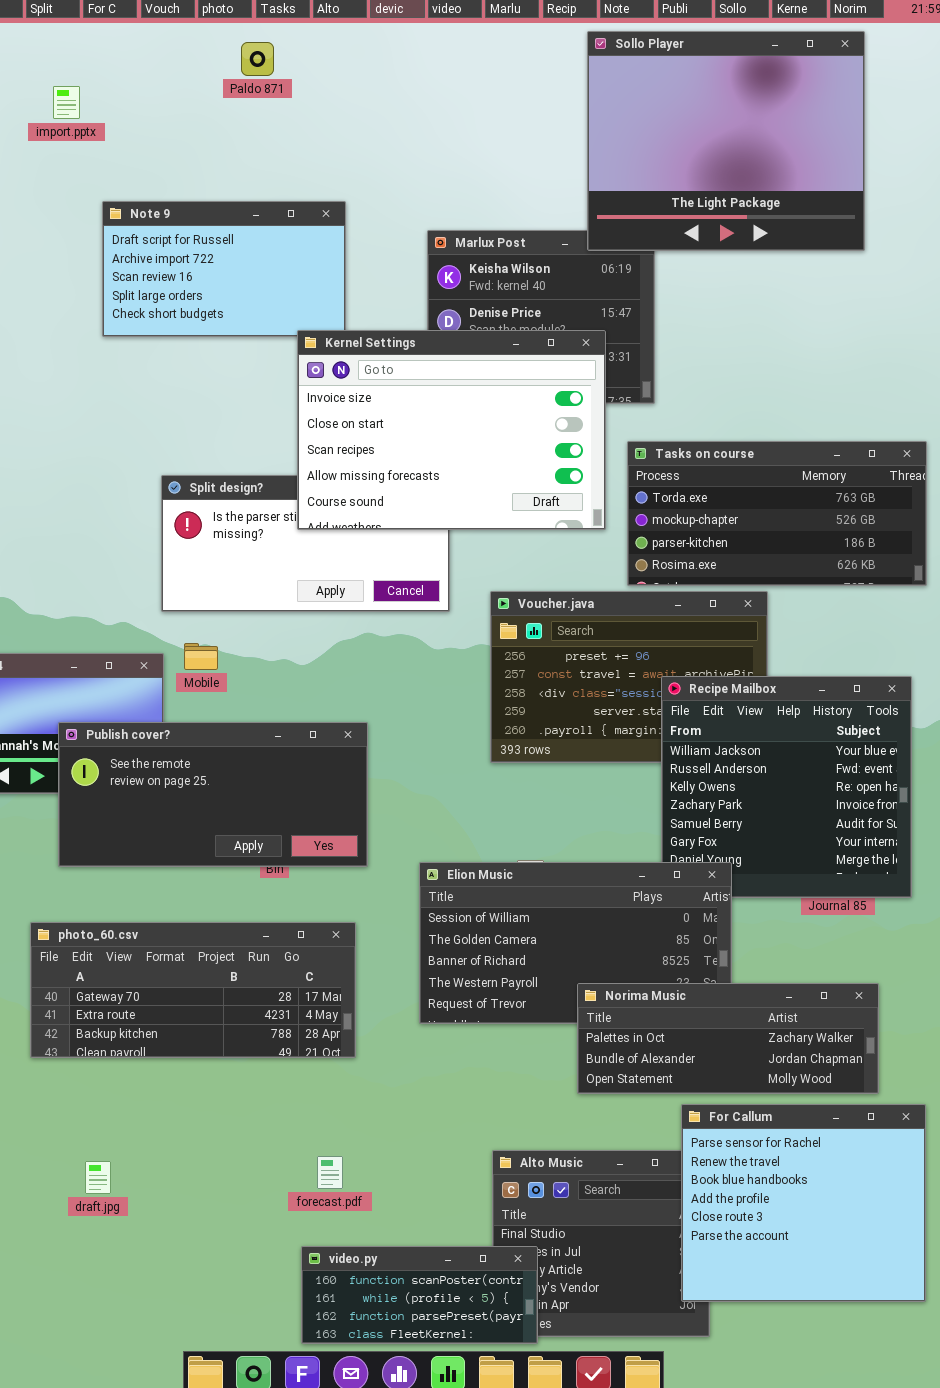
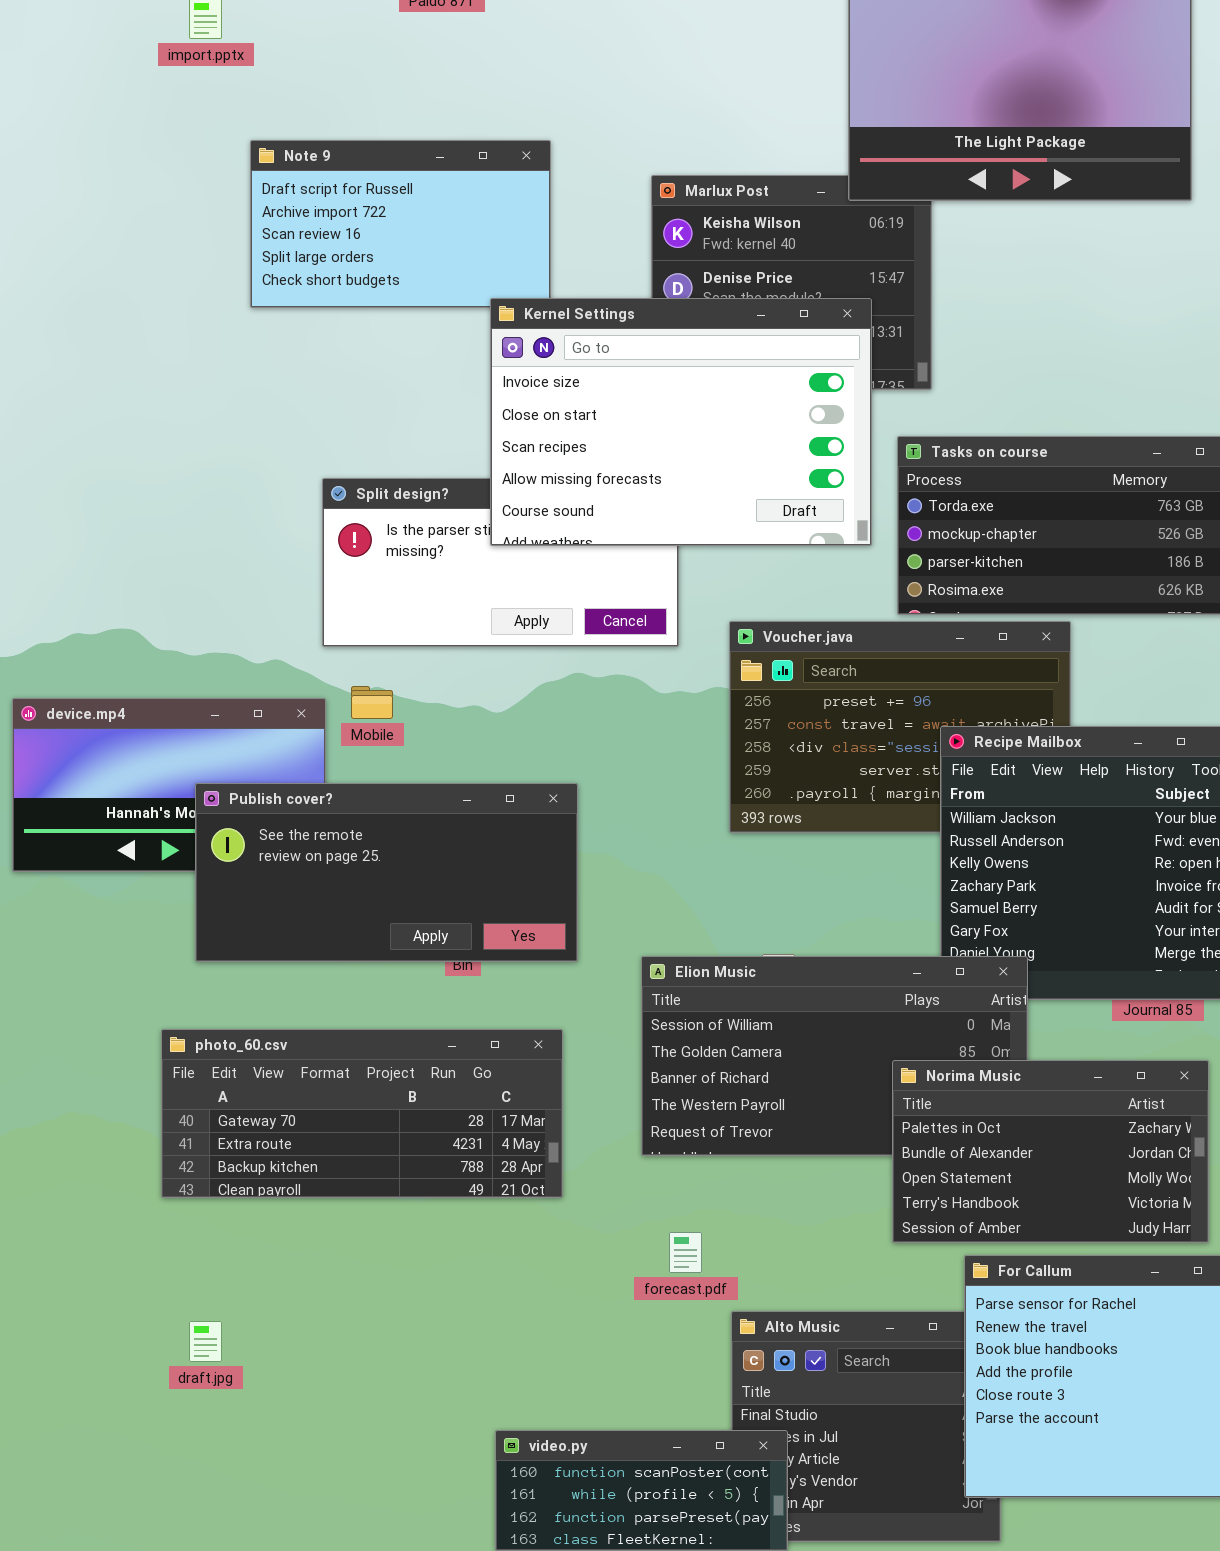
Norima Music: [577,983,879,1094] -> [892,1060,1209,1243], resized
forecast.pdf: [317,1156,343,1189] -> [669,1232,702,1273], moved
draft.jpg: [85,1161,111,1194] -> [189,1321,222,1362], moved

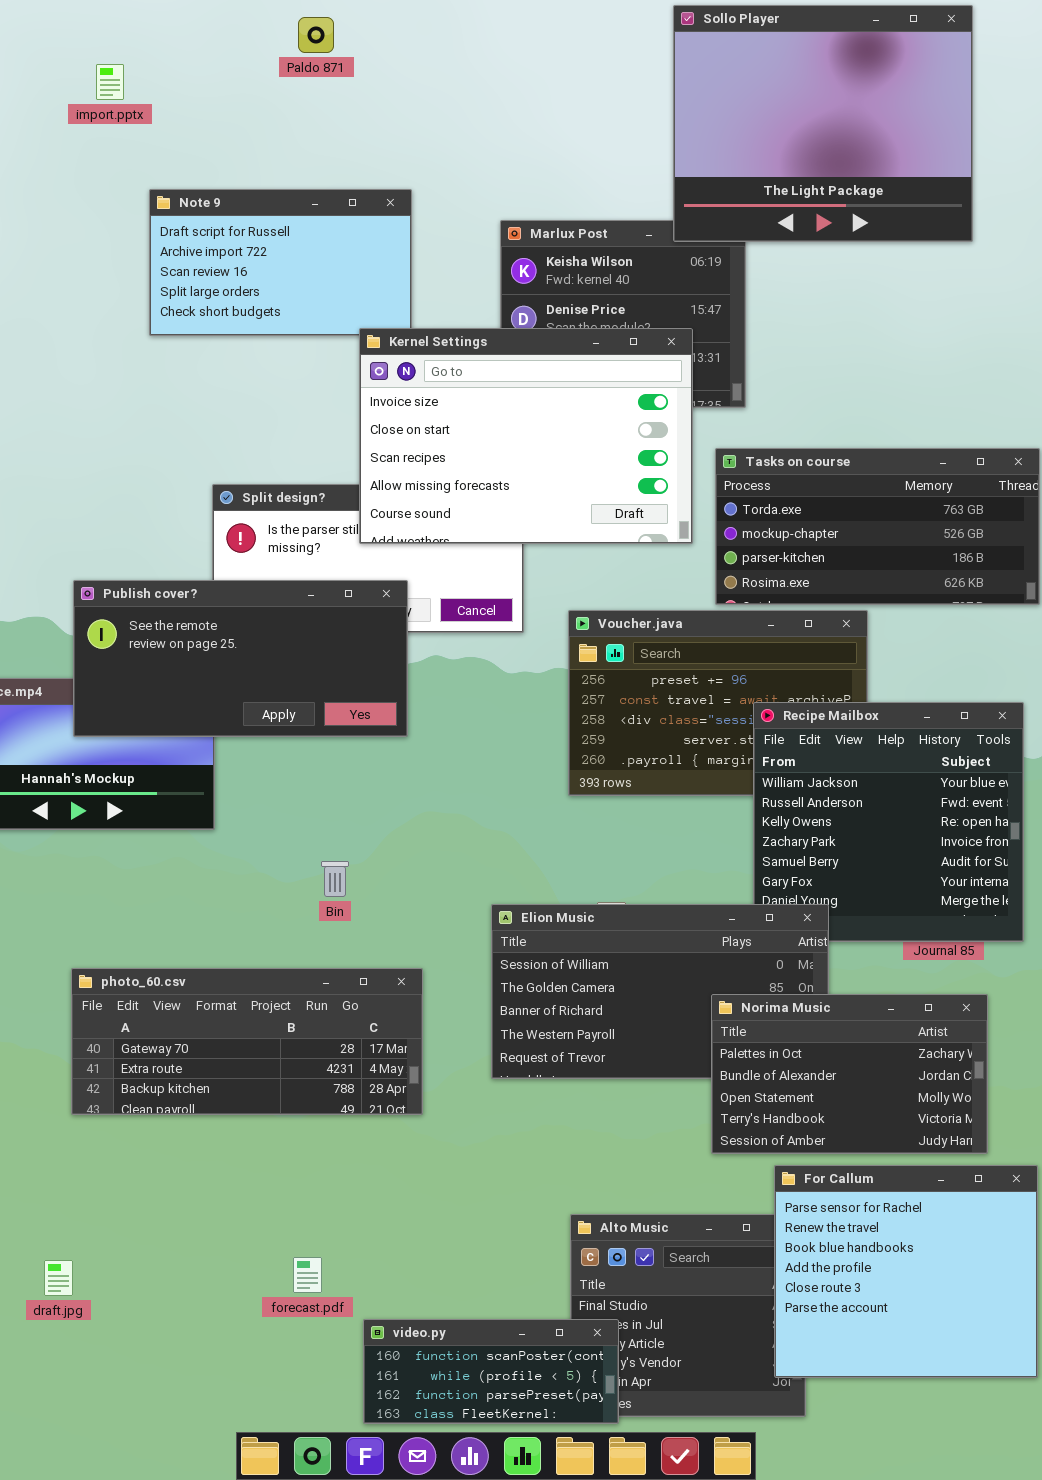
Publish cover?: [195,783,578,962] -> [73,580,408,737], moved
forecast.pdf: [669,1232,702,1273] -> [293,1257,322,1293], moved
draft.jpg: [189,1321,222,1362] -> [44,1260,73,1296], moved

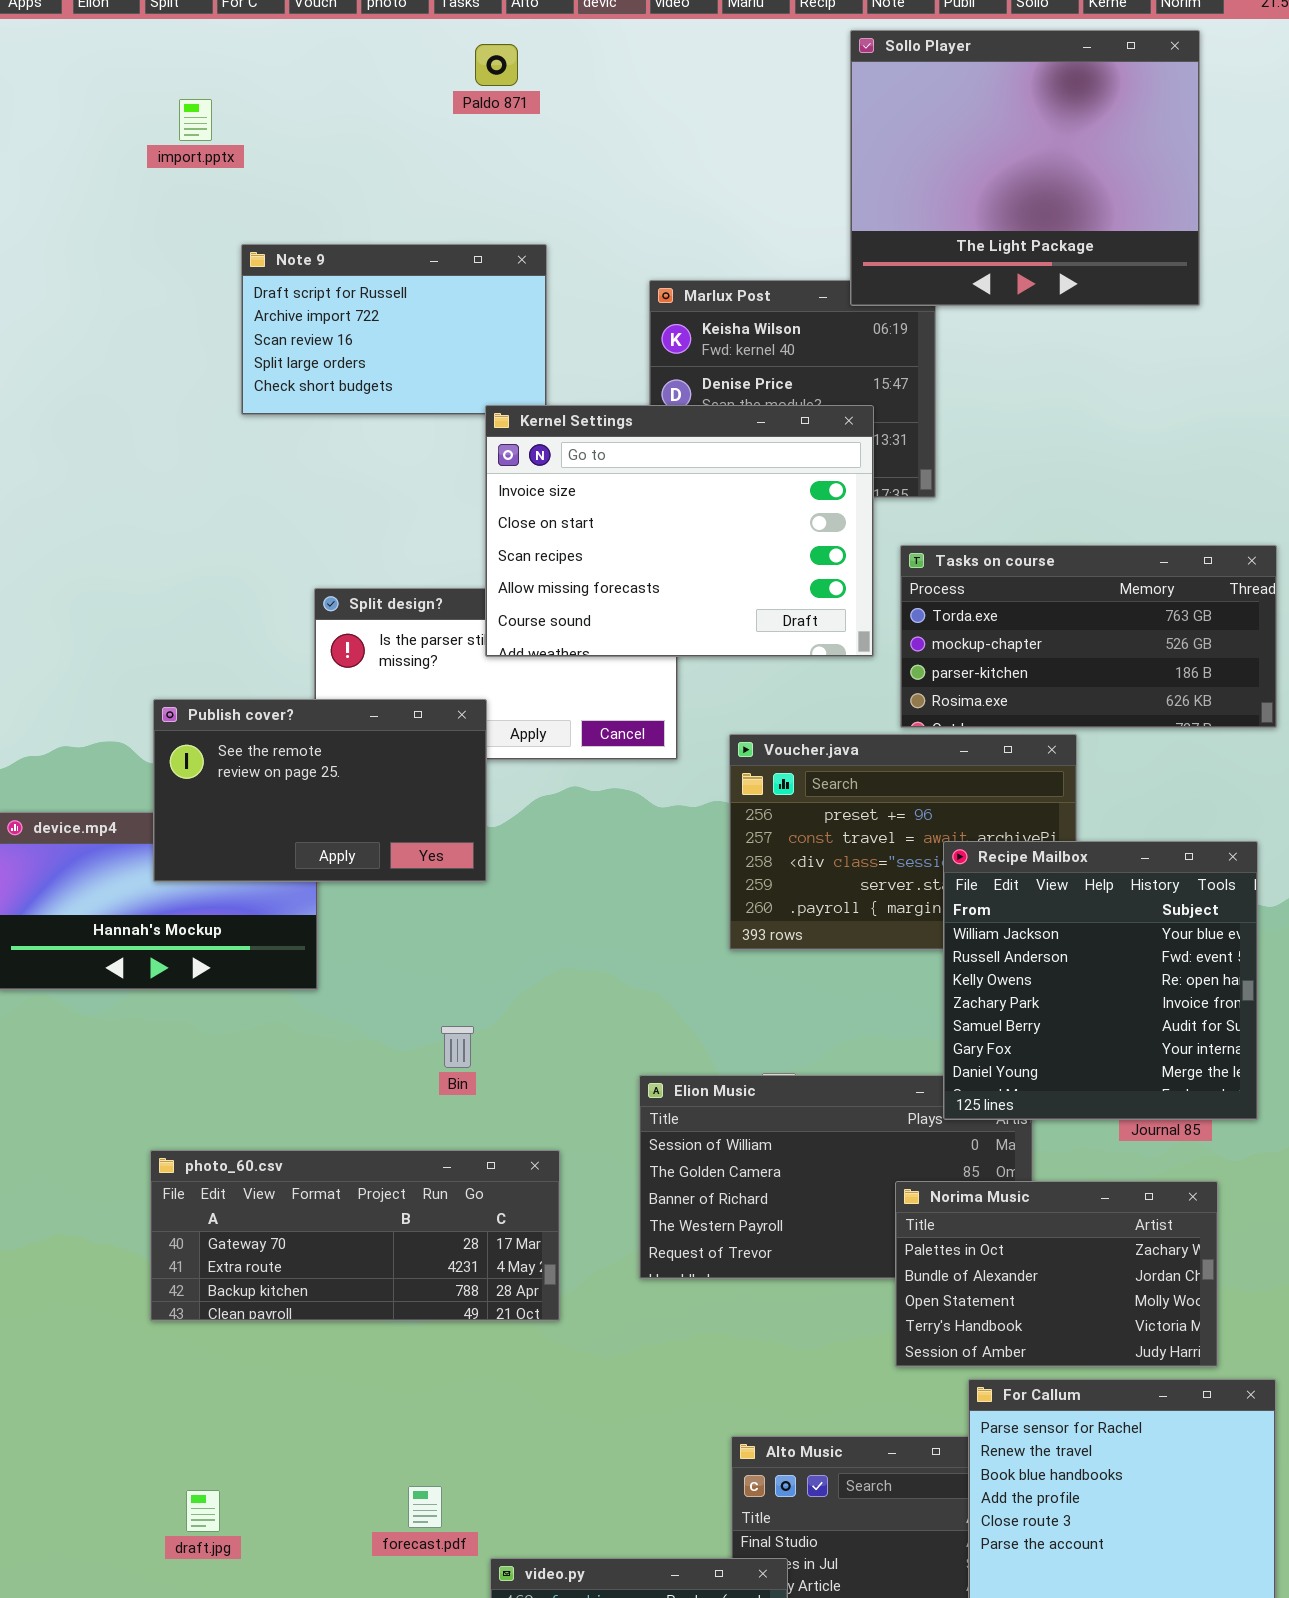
Paldo 871: [298,17,334,53] -> [475,44,518,86], moved
Publish cover?: [73,580,408,737] -> [153,699,487,882], resized
Recipe Mailbox: [753,702,1024,942] -> [943,841,1258,1120], raised
draft.jpg: [44,1260,73,1296] -> [186,1490,220,1532], moved

